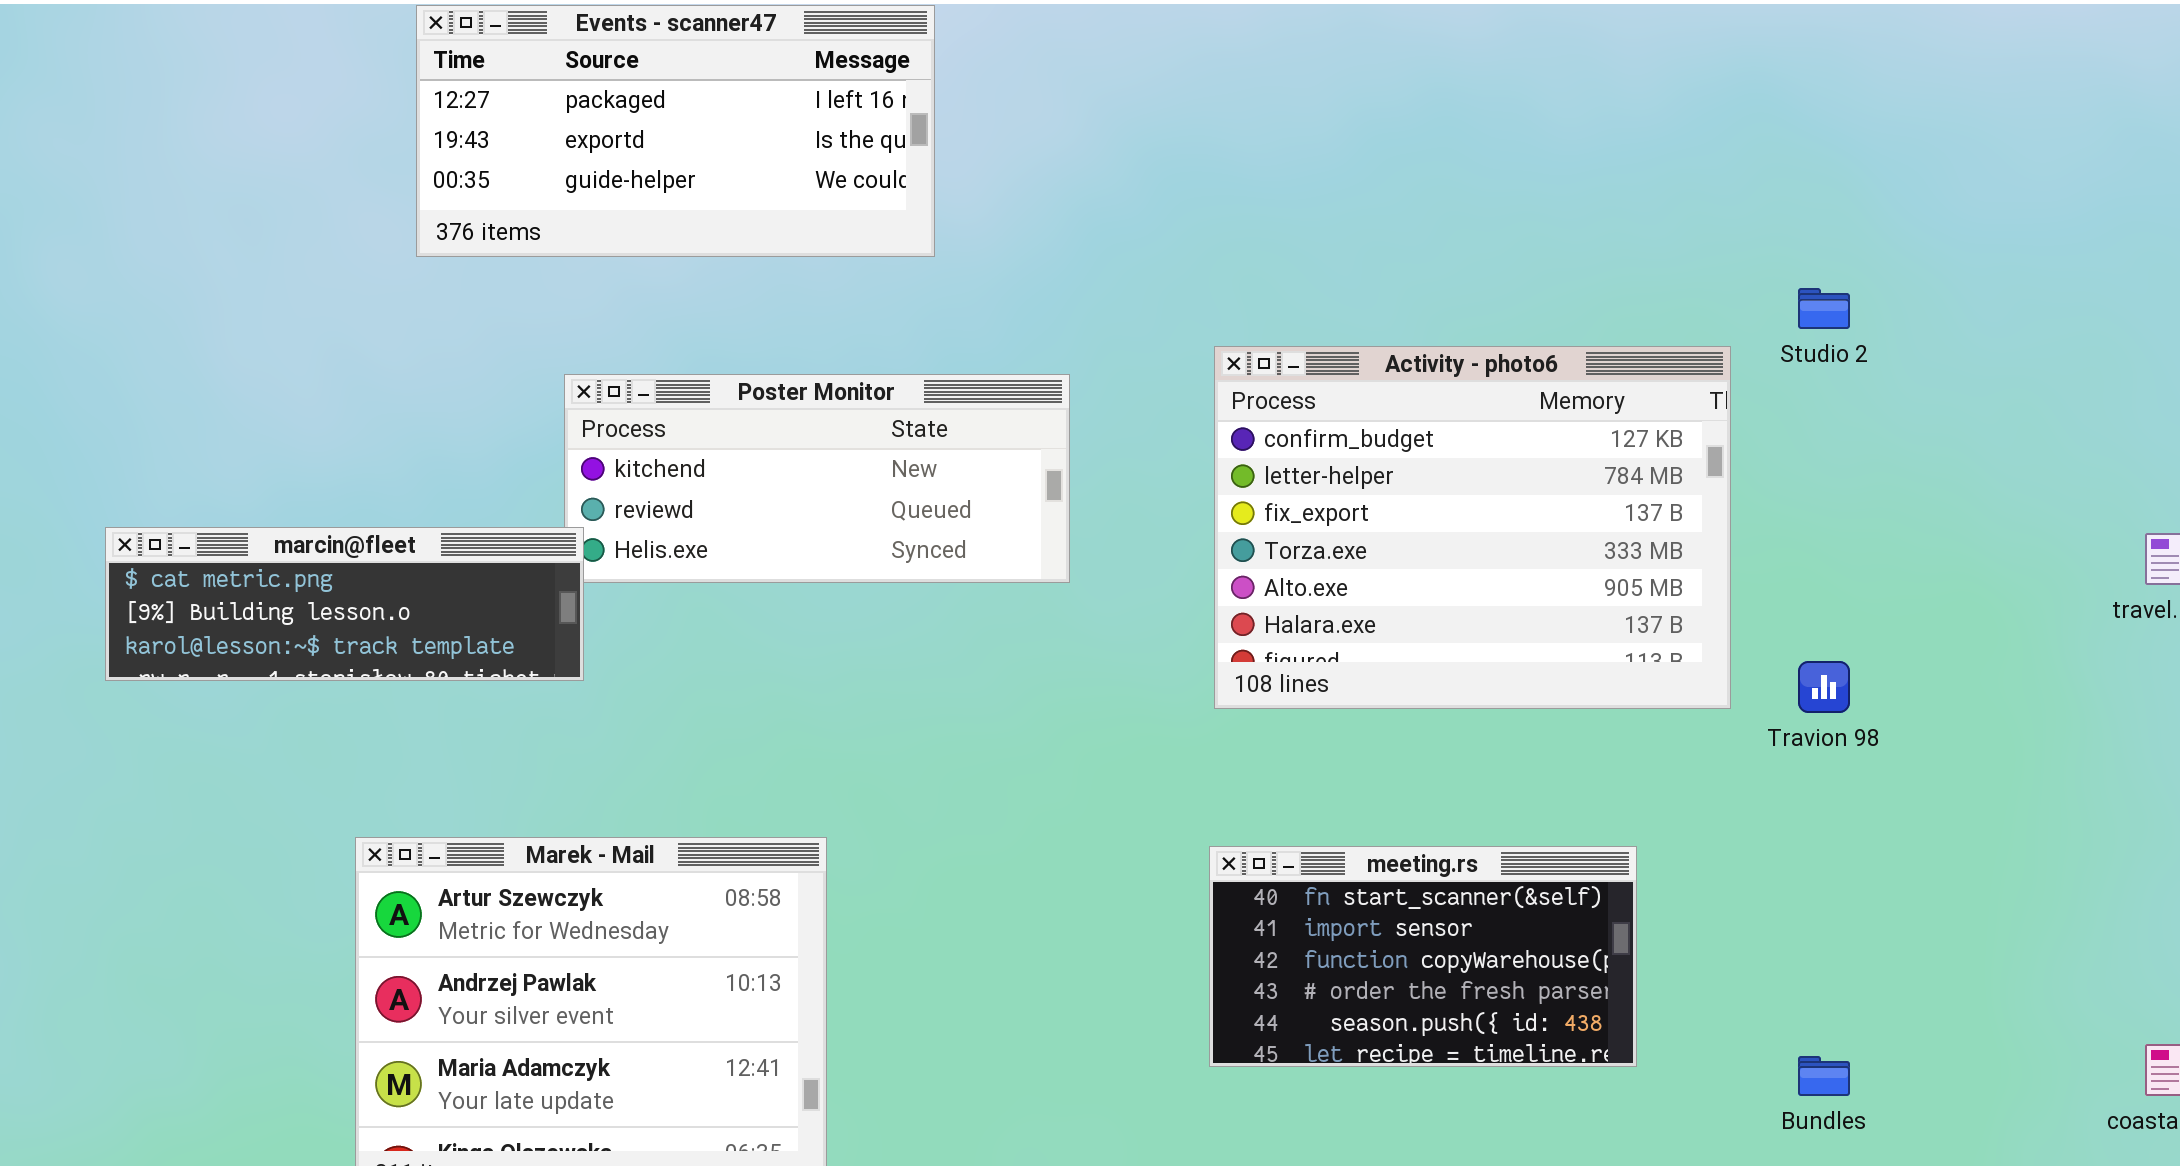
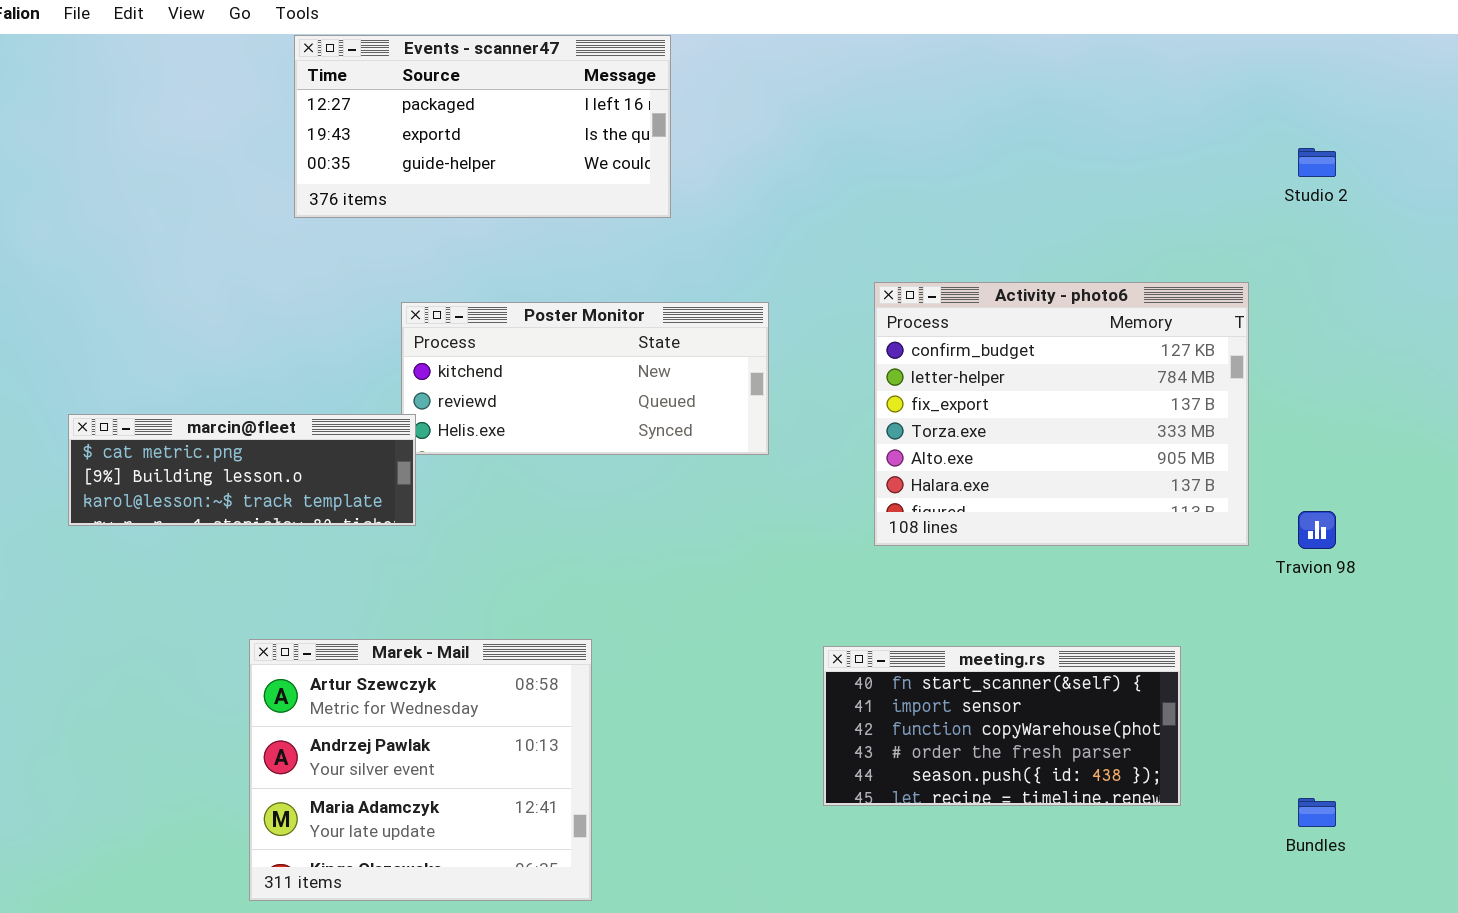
Studio 2: [1798,288,1850,329] -> [1298,148,1336,177], moved
meeting.rs: [1209,846,1637,1067] -> [823,646,1181,806], resized

